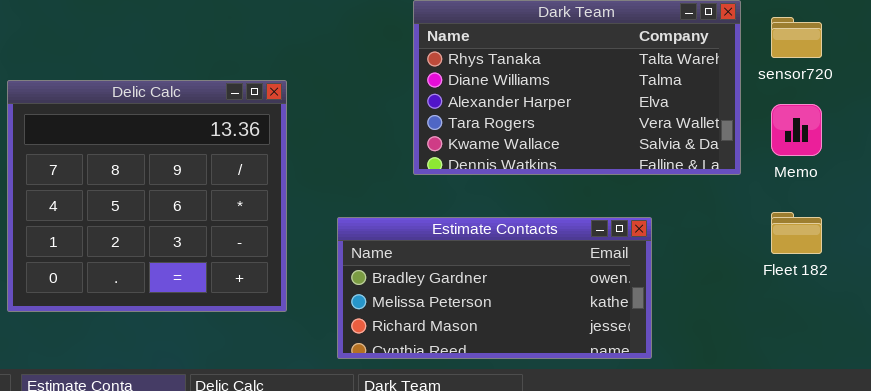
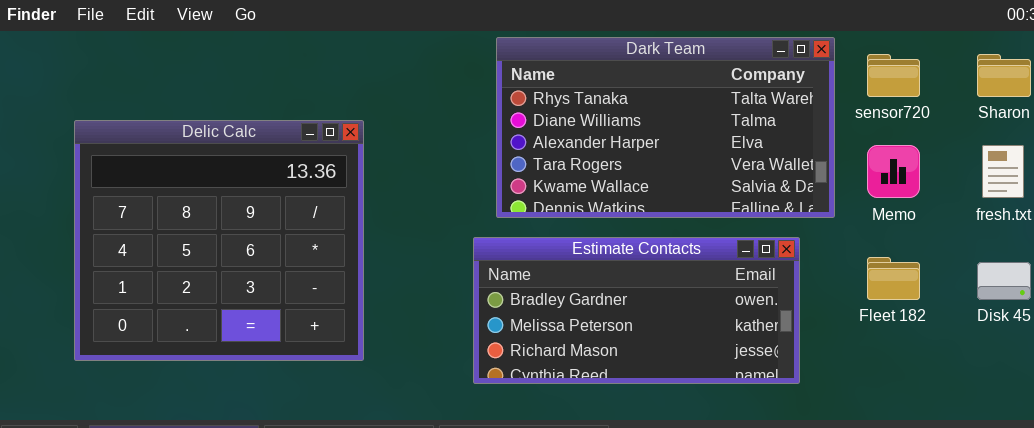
Estimate Contacts: [337,217,652,359] -> [473,237,800,384], moved

